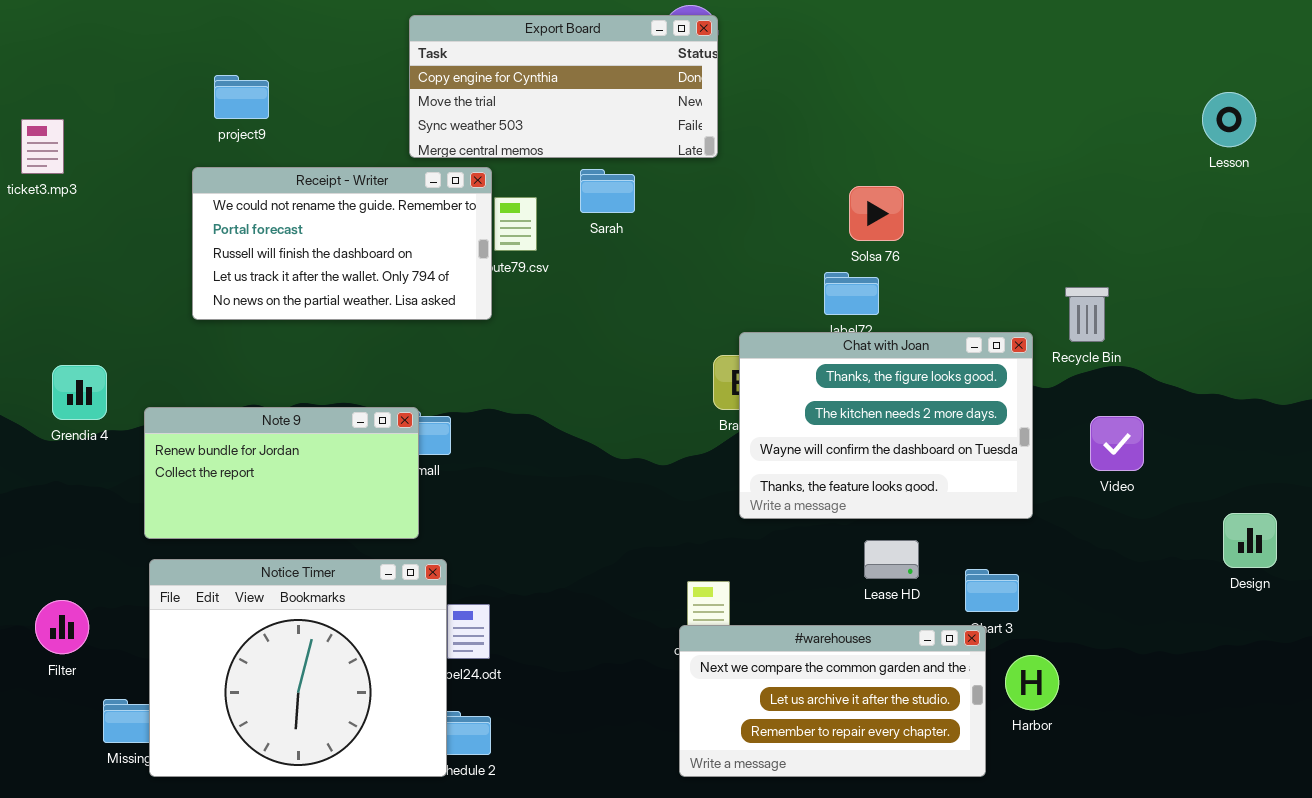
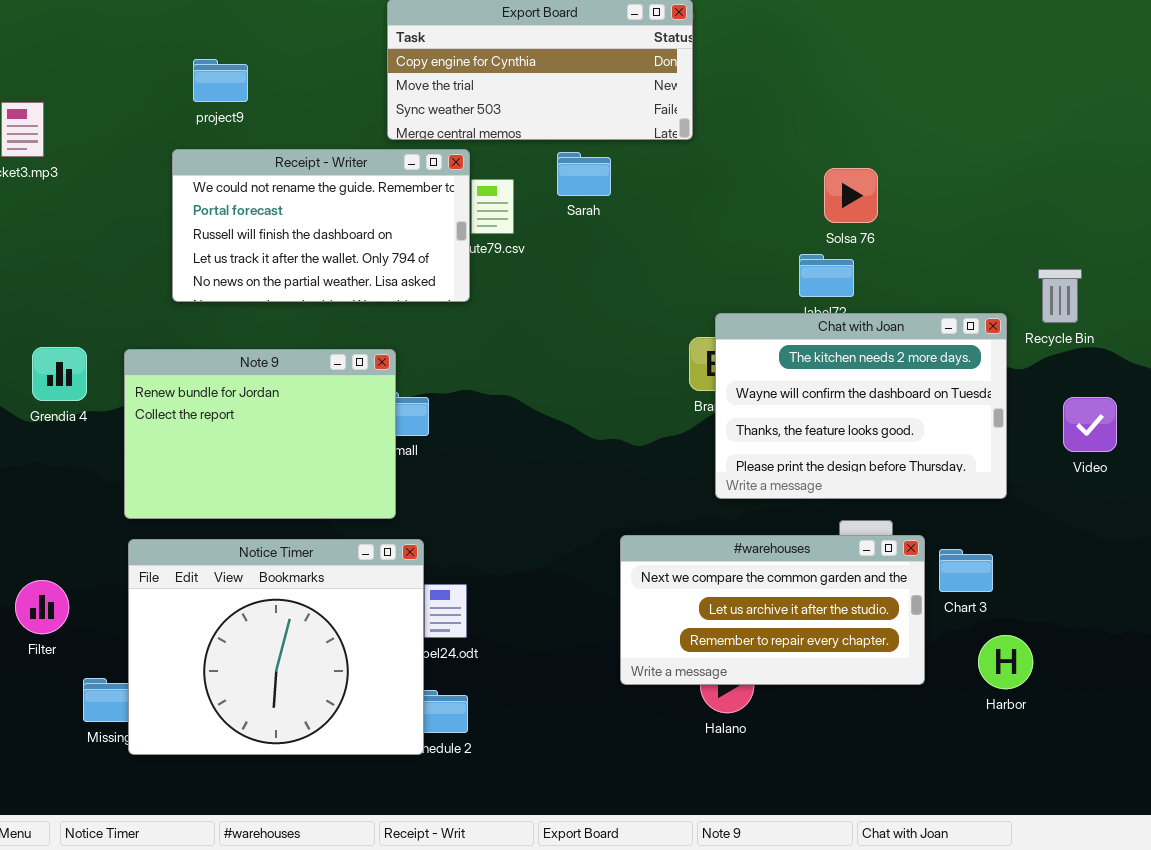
Chat with Joan: [739,332,1033,519] -> [715,313,1007,499], scrolled down 1 row
Note 9: [144,407,419,539] -> [124,349,396,519], resized
#warehouses: [679,625,986,777] -> [620,535,925,685], moved

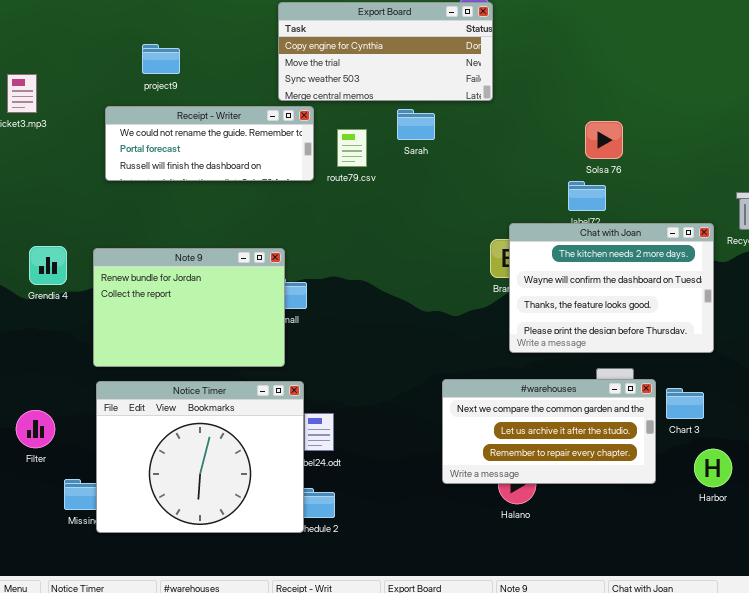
Receipt - Writer: [172,149,470,302] -> [105,106,314,181], moved, resized

